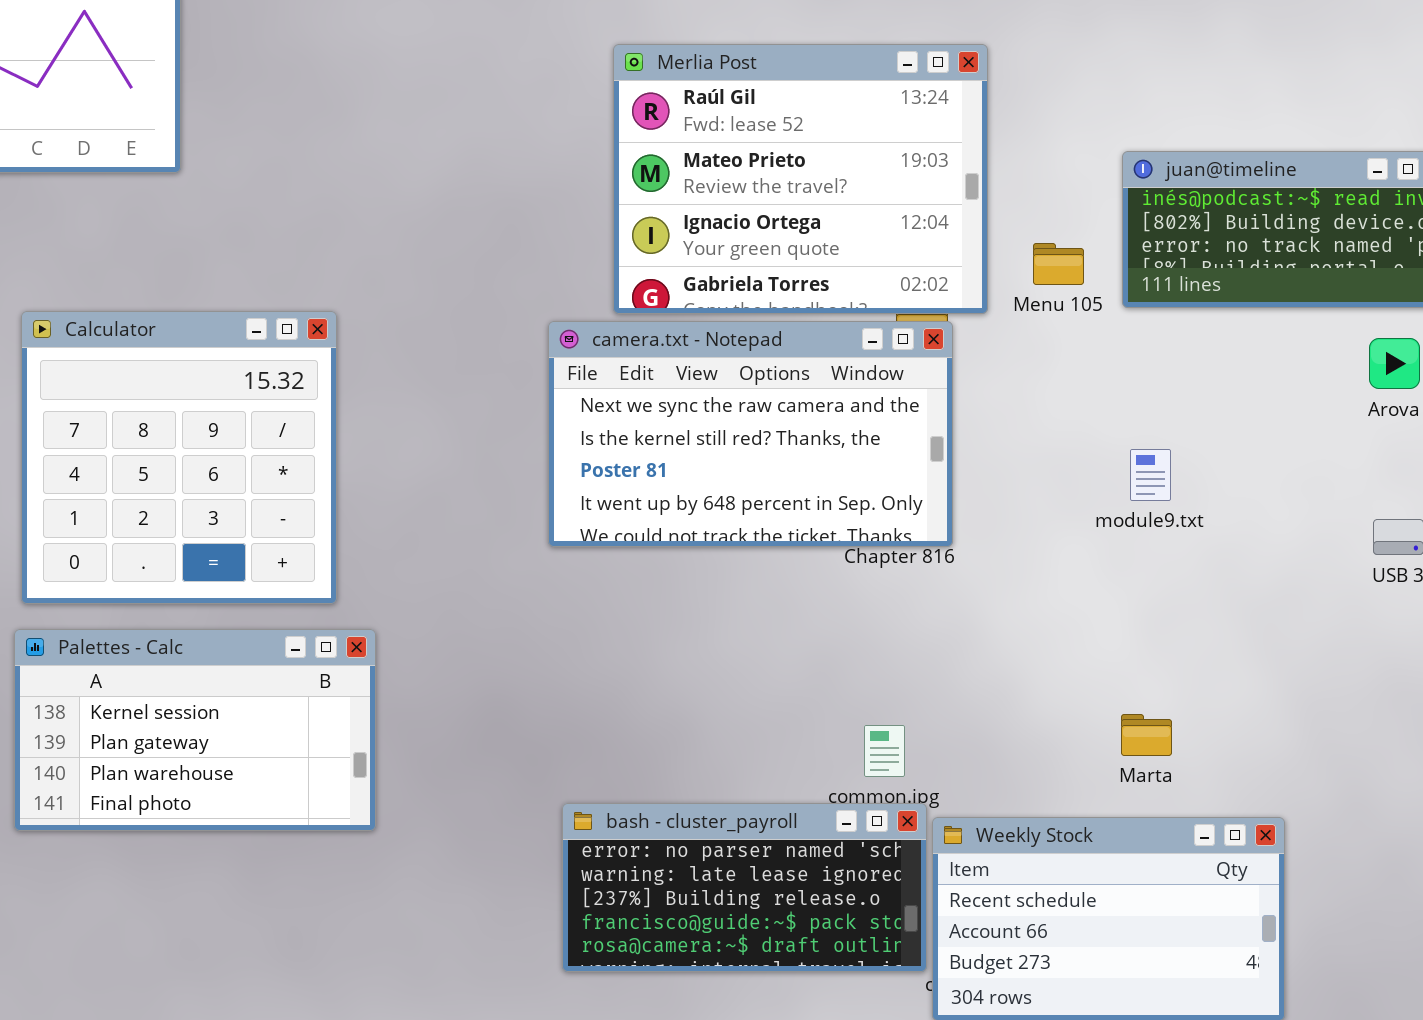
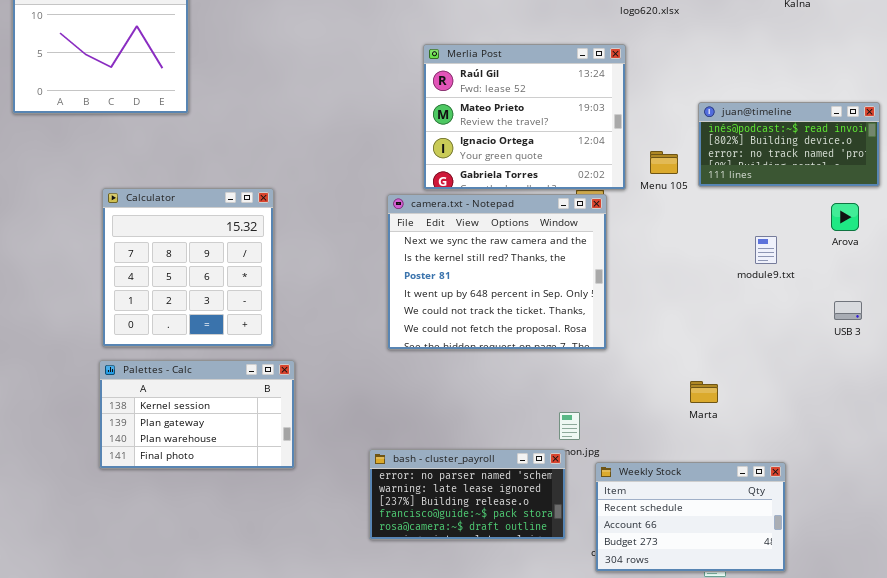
camera.txt - Notepad: [548,321,953,547] -> [387,194,607,350], resized
module9.txt: [1130,449,1171,501] -> [755,236,777,264], moved
Marta: [1121,714,1172,756] -> [690,381,718,403], moved
bash - cluster_payroll: [562,803,927,972] -> [369,449,566,540], moved

